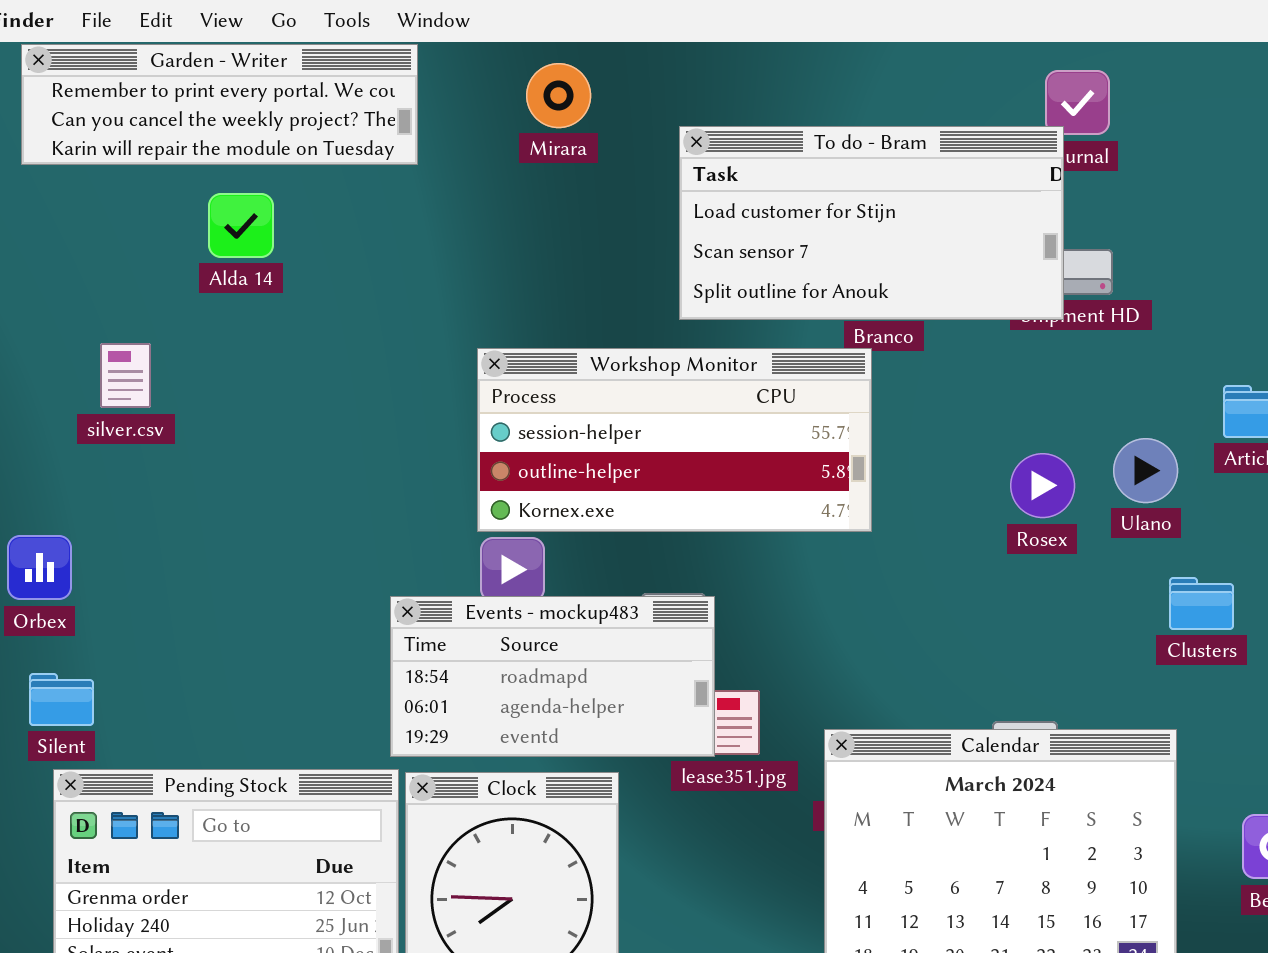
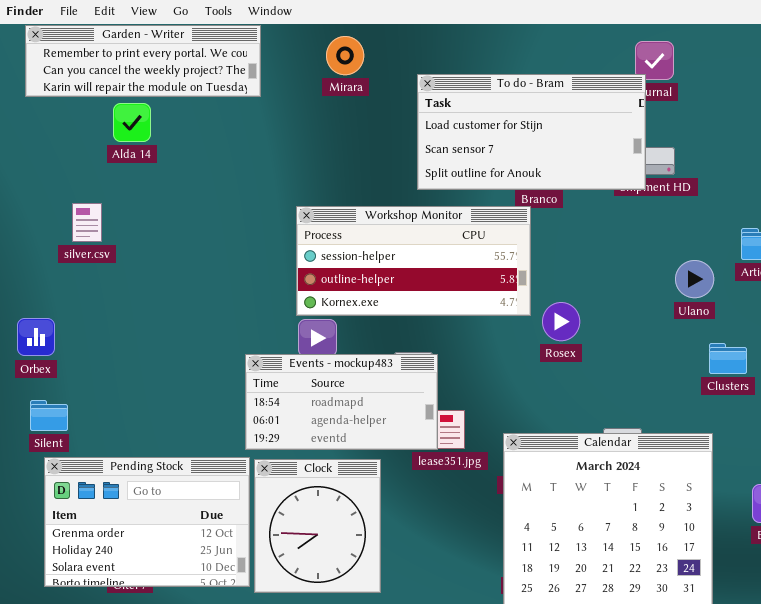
Alda 14: [208,193,274,258] -> [113,103,151,142], moved
Rosex: [1010,453,1075,518] -> [542,302,580,341], moved

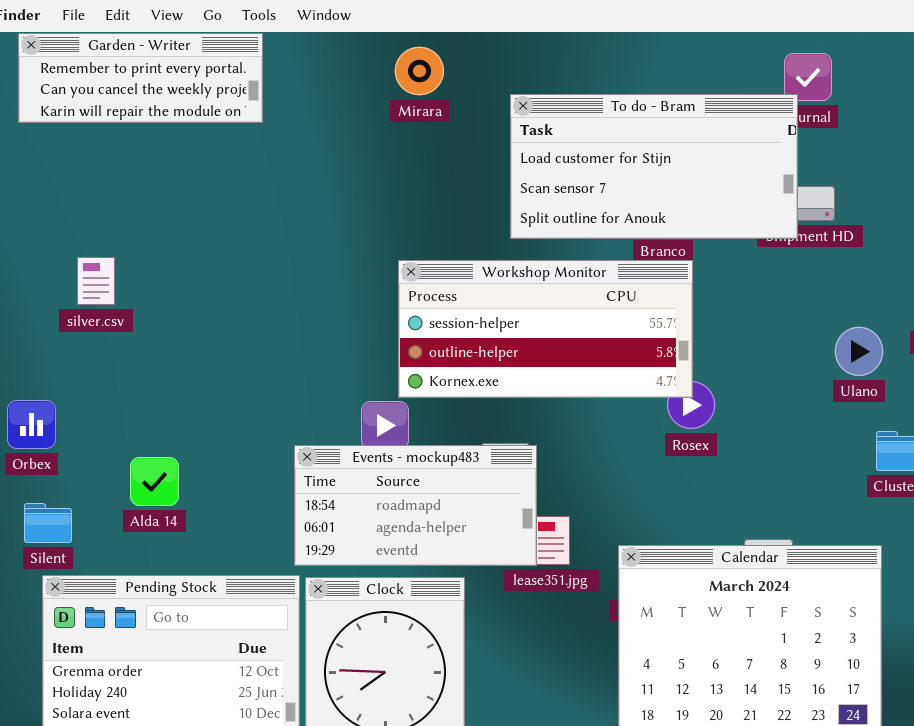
Garden - Writer: [25,25,261,97] -> [18,33,263,123], resized
Alda 14: [113,103,151,142] -> [130,457,179,506], moved
Workshop Monitor: [296,206,531,316] -> [398,260,693,398], moved

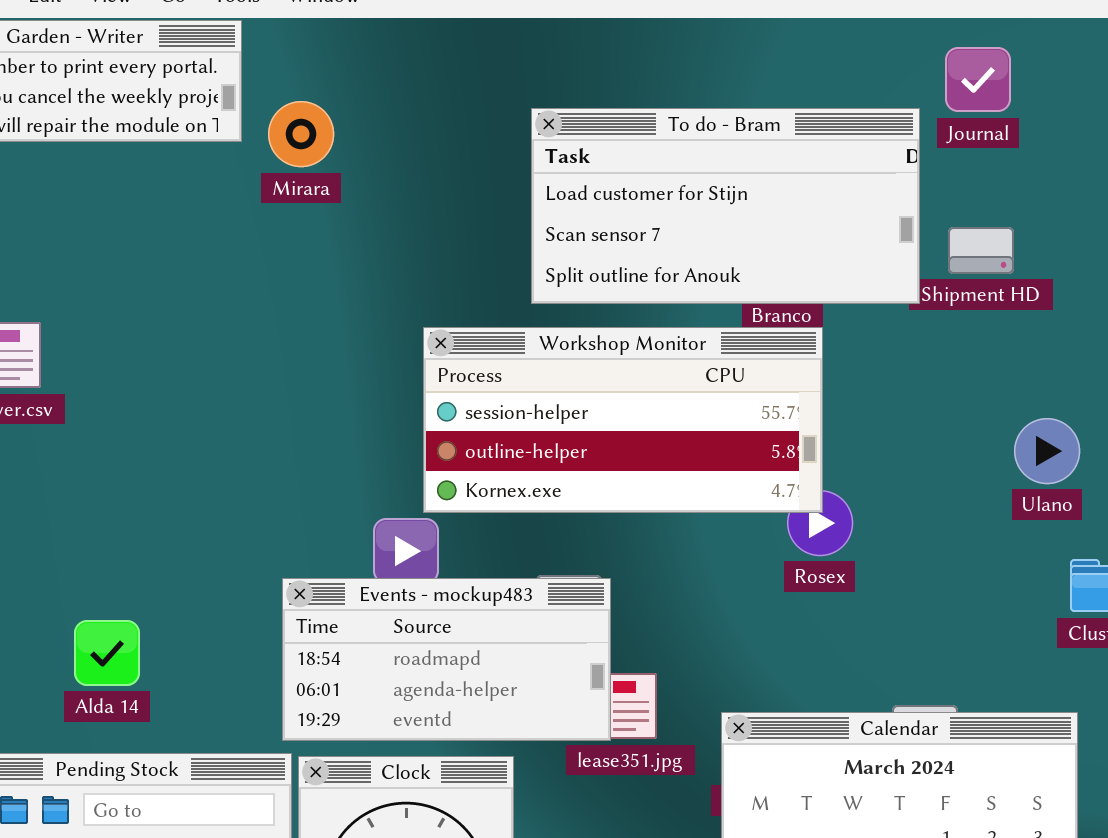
Mirara: [395,47,444,95] -> [268,101,334,167], moved
To do - Bram: [510,94,798,239] -> [531,108,920,304], moved
Alda 14: [130,457,179,506] -> [74,620,140,686], moved

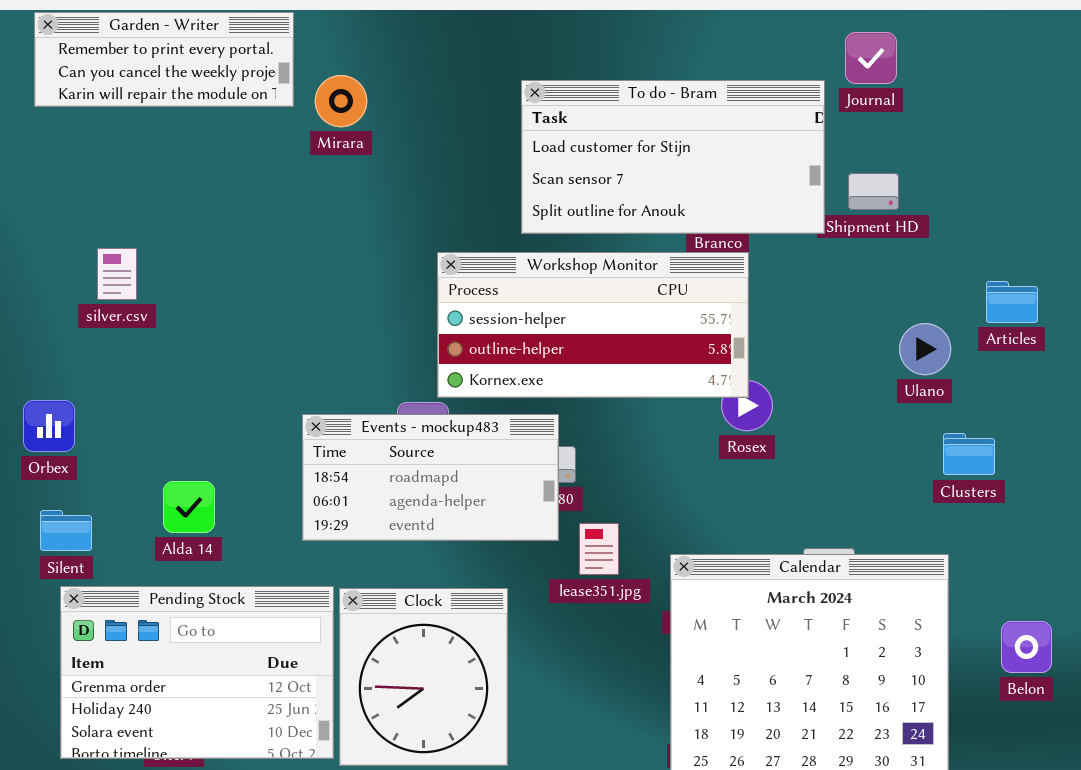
Events - mockup483: [282,578,611,741] -> [302,414,559,541], moved

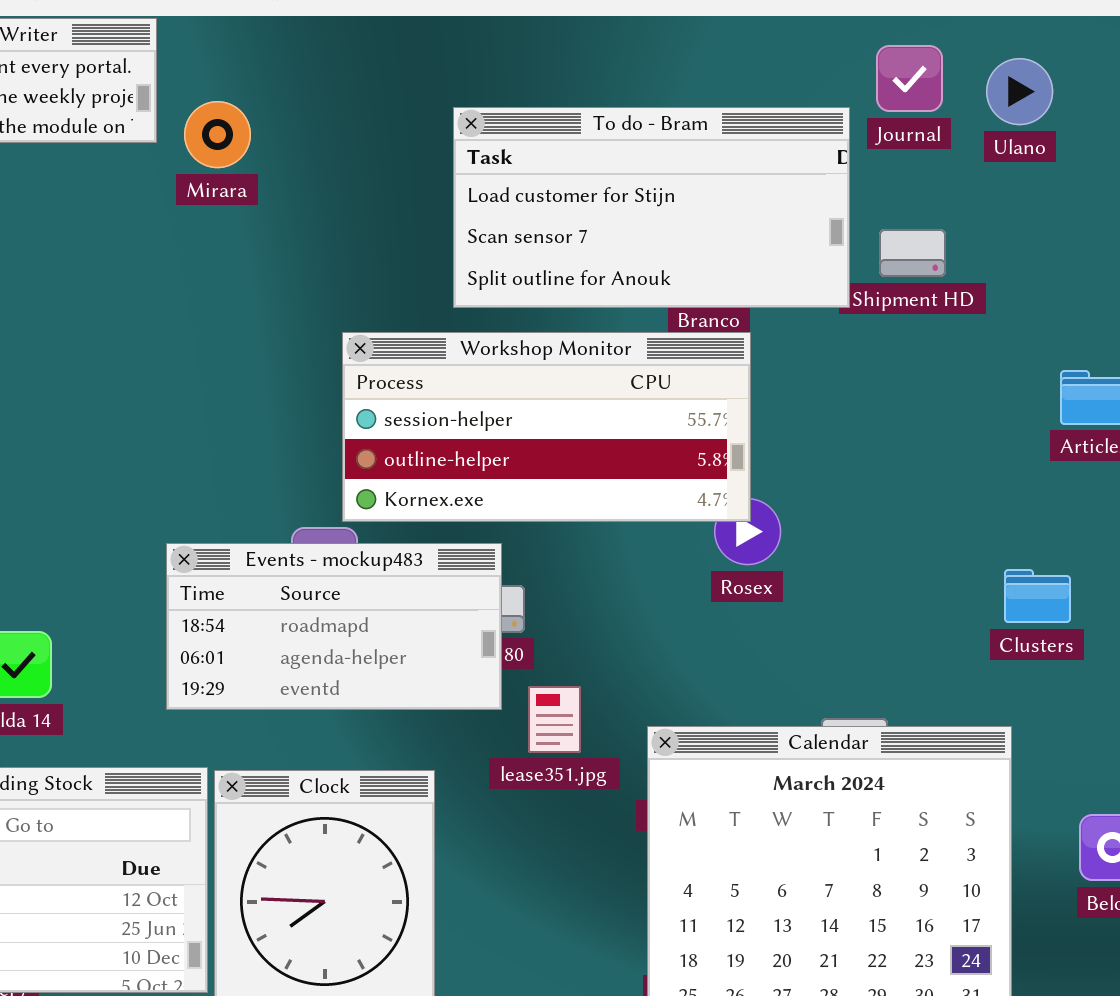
Ulano: [899,323,951,375] -> [986,58,1053,125], moved

